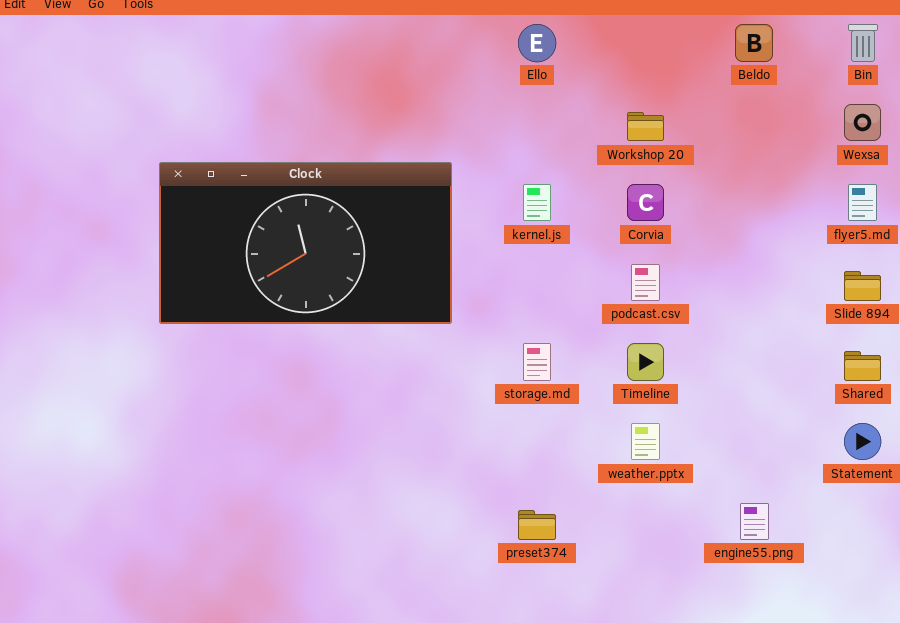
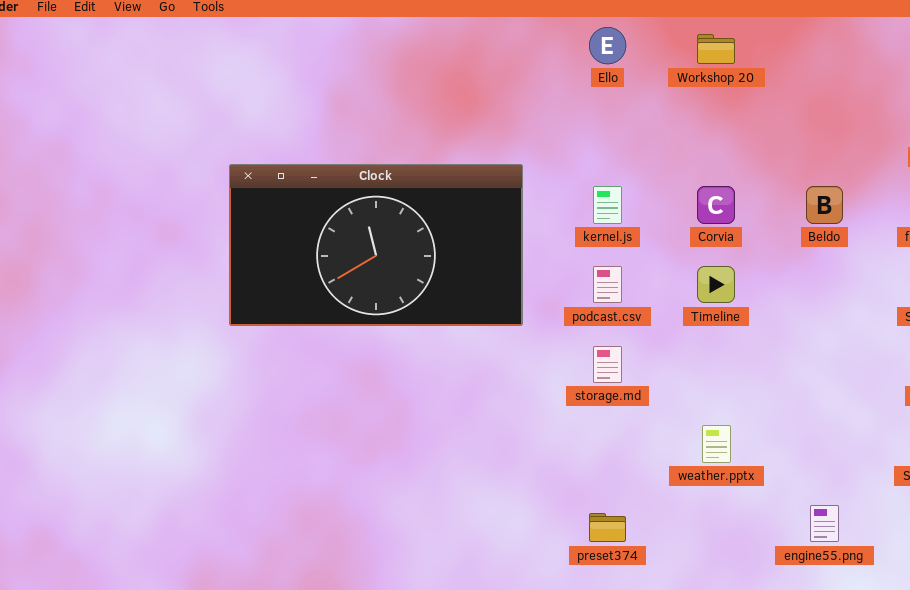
Beldo: [735,24,773,62] -> [806,186,843,224], moved
Workshop 20: [627,112,664,141] -> [697,34,735,64], moved
podcast.csv: [631,264,660,301] -> [593,266,622,303], moved
Timeline: [627,343,664,381] -> [697,266,735,303], moved

